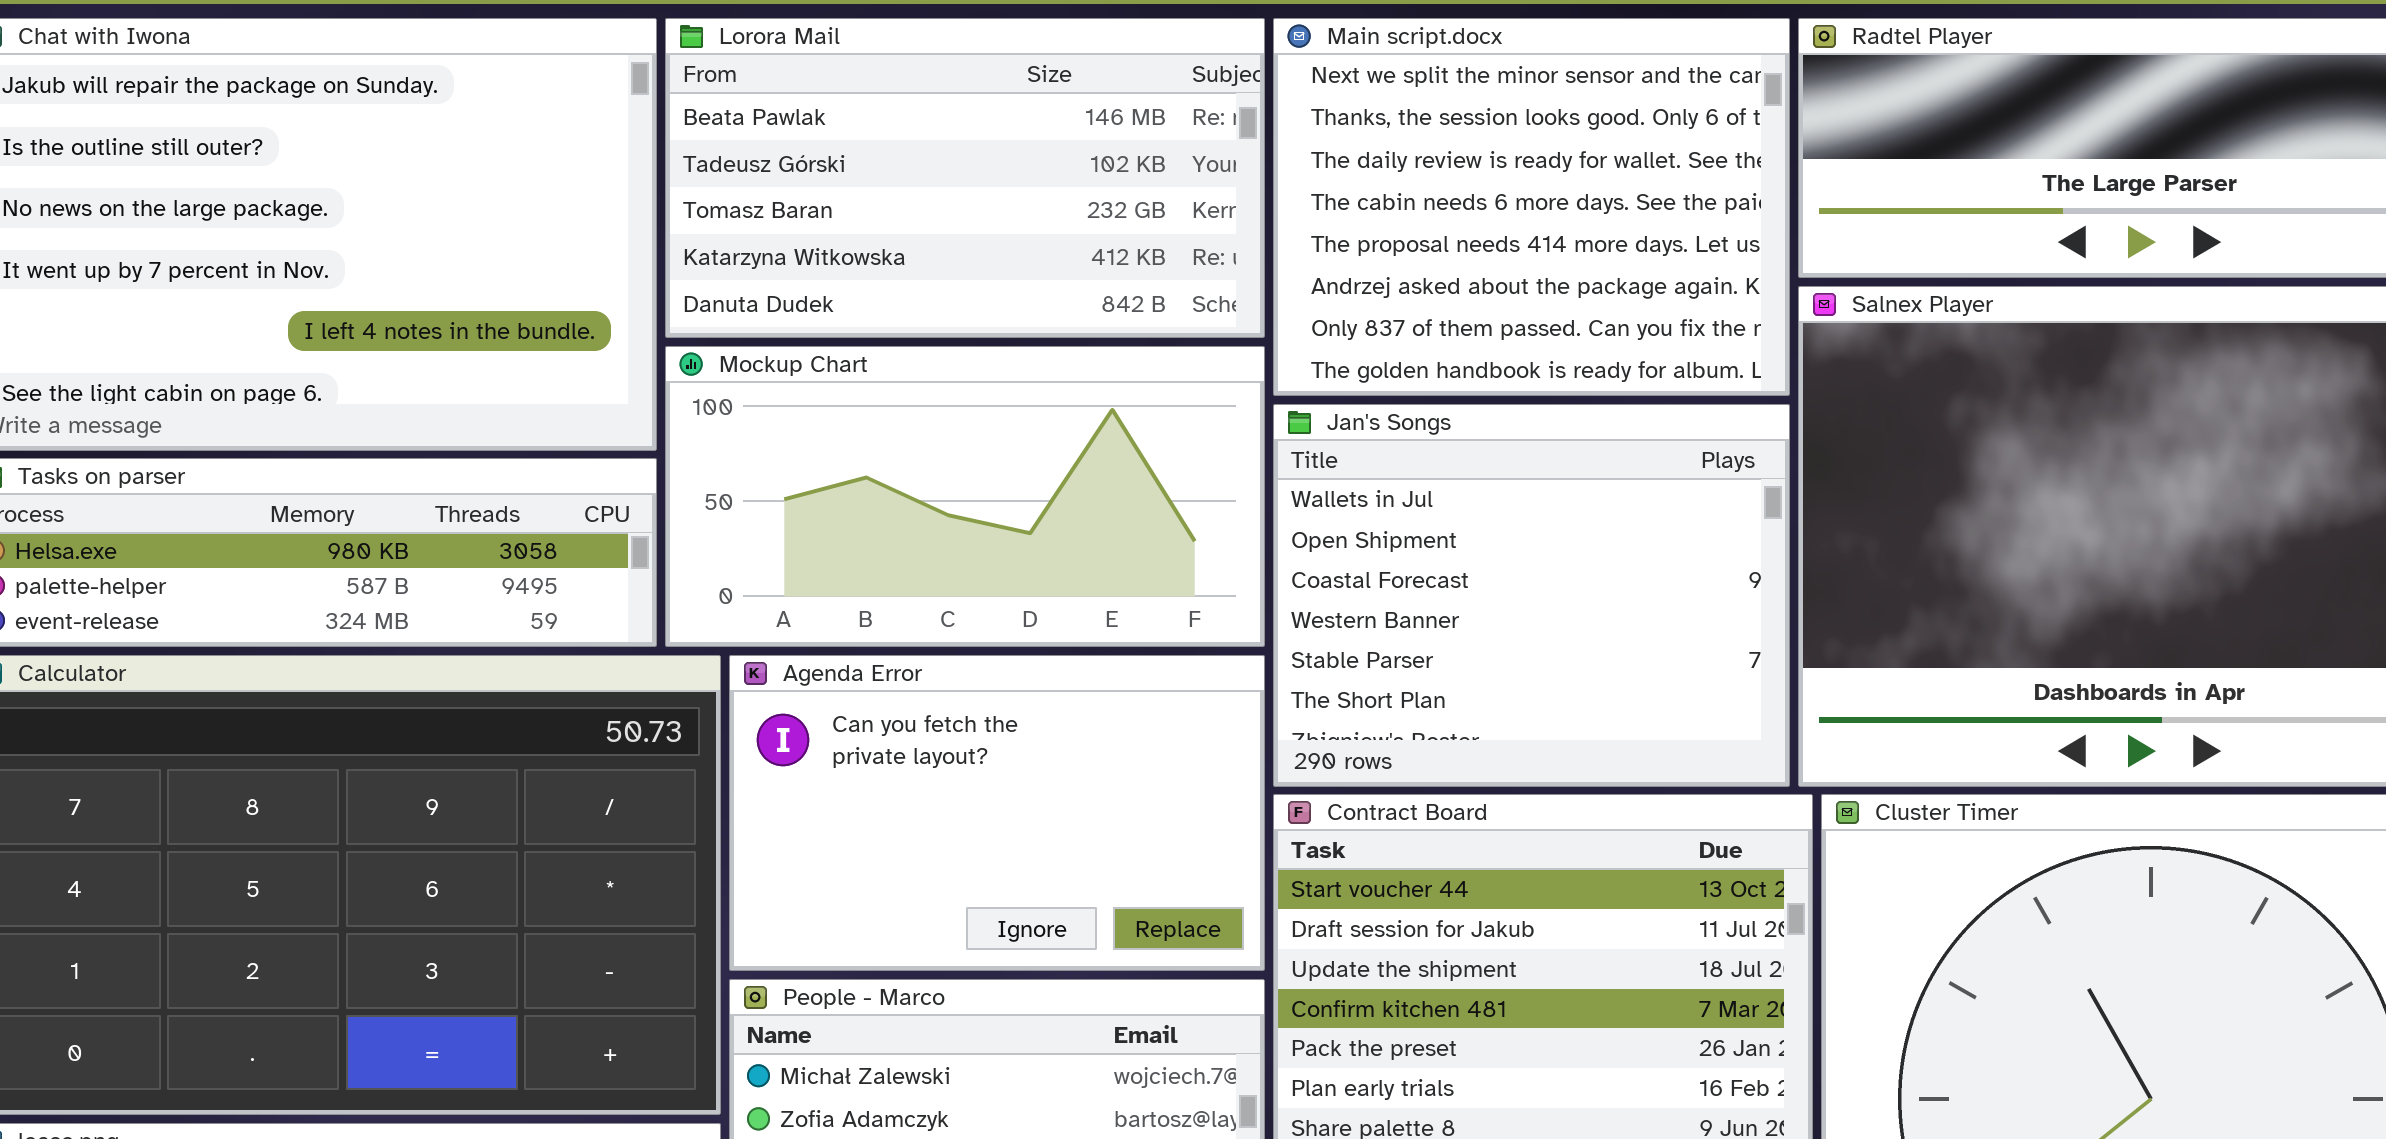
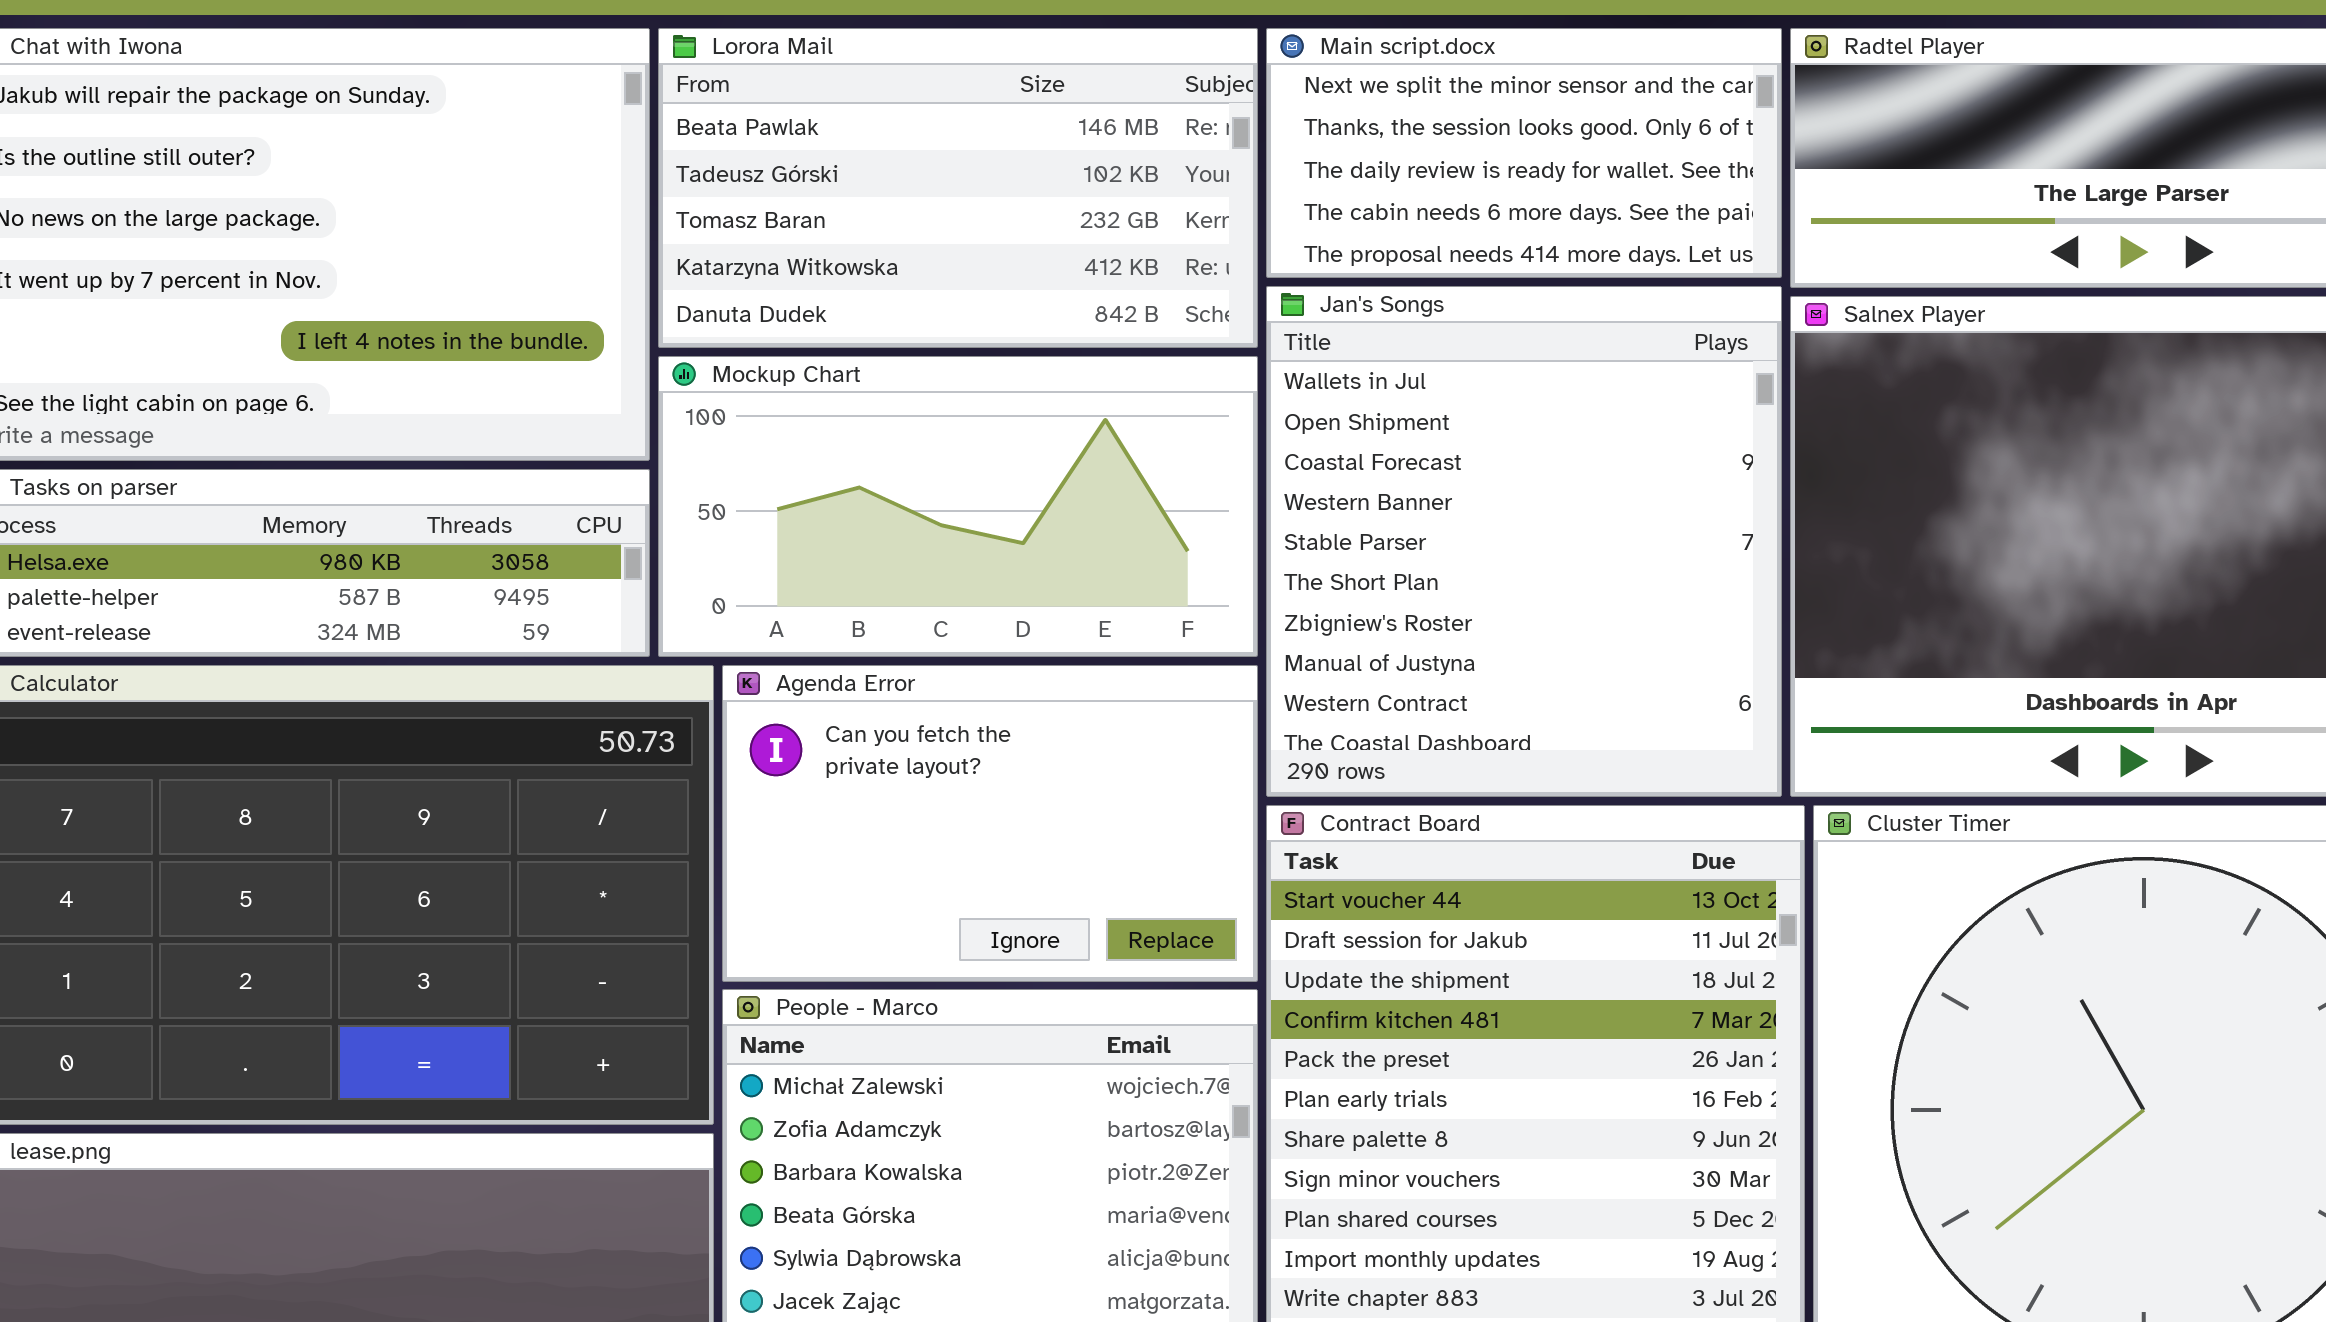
Main script.docx: [1273,18,1790,396] -> [1266,28,1782,278], resized
Jan's Songs: [1273,404,1790,787] -> [1266,286,1782,797], resized

